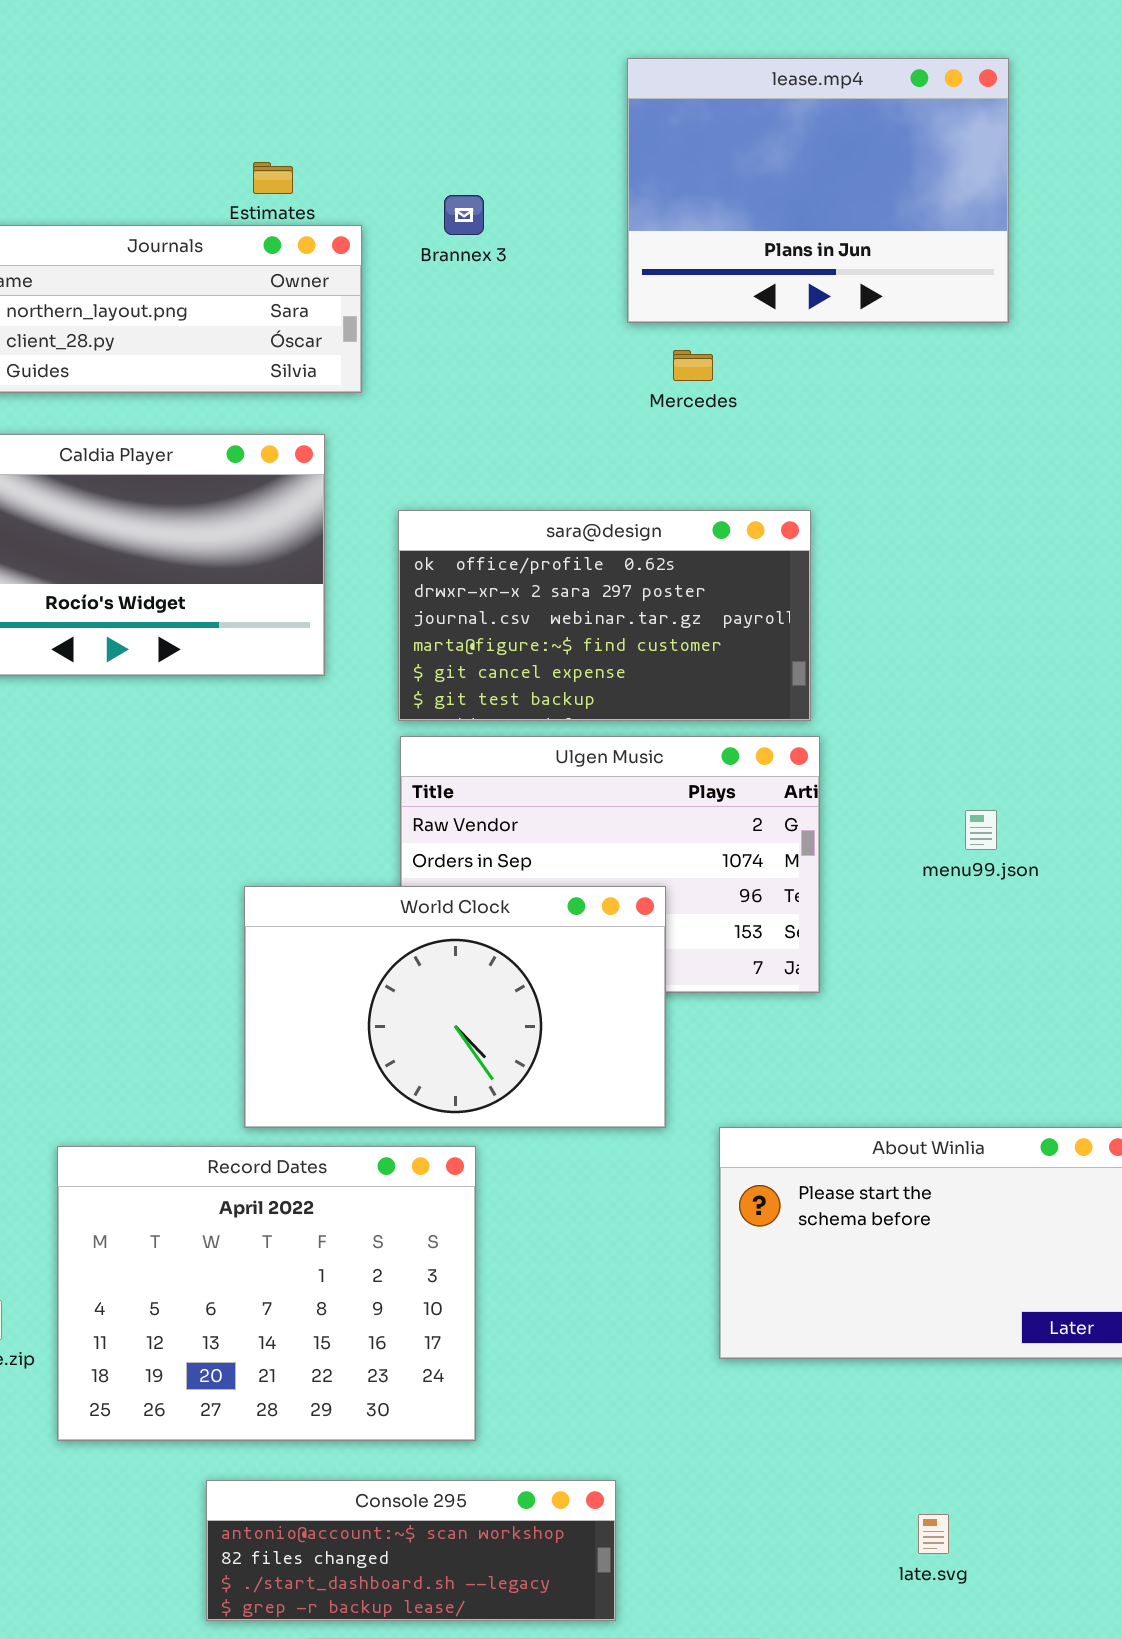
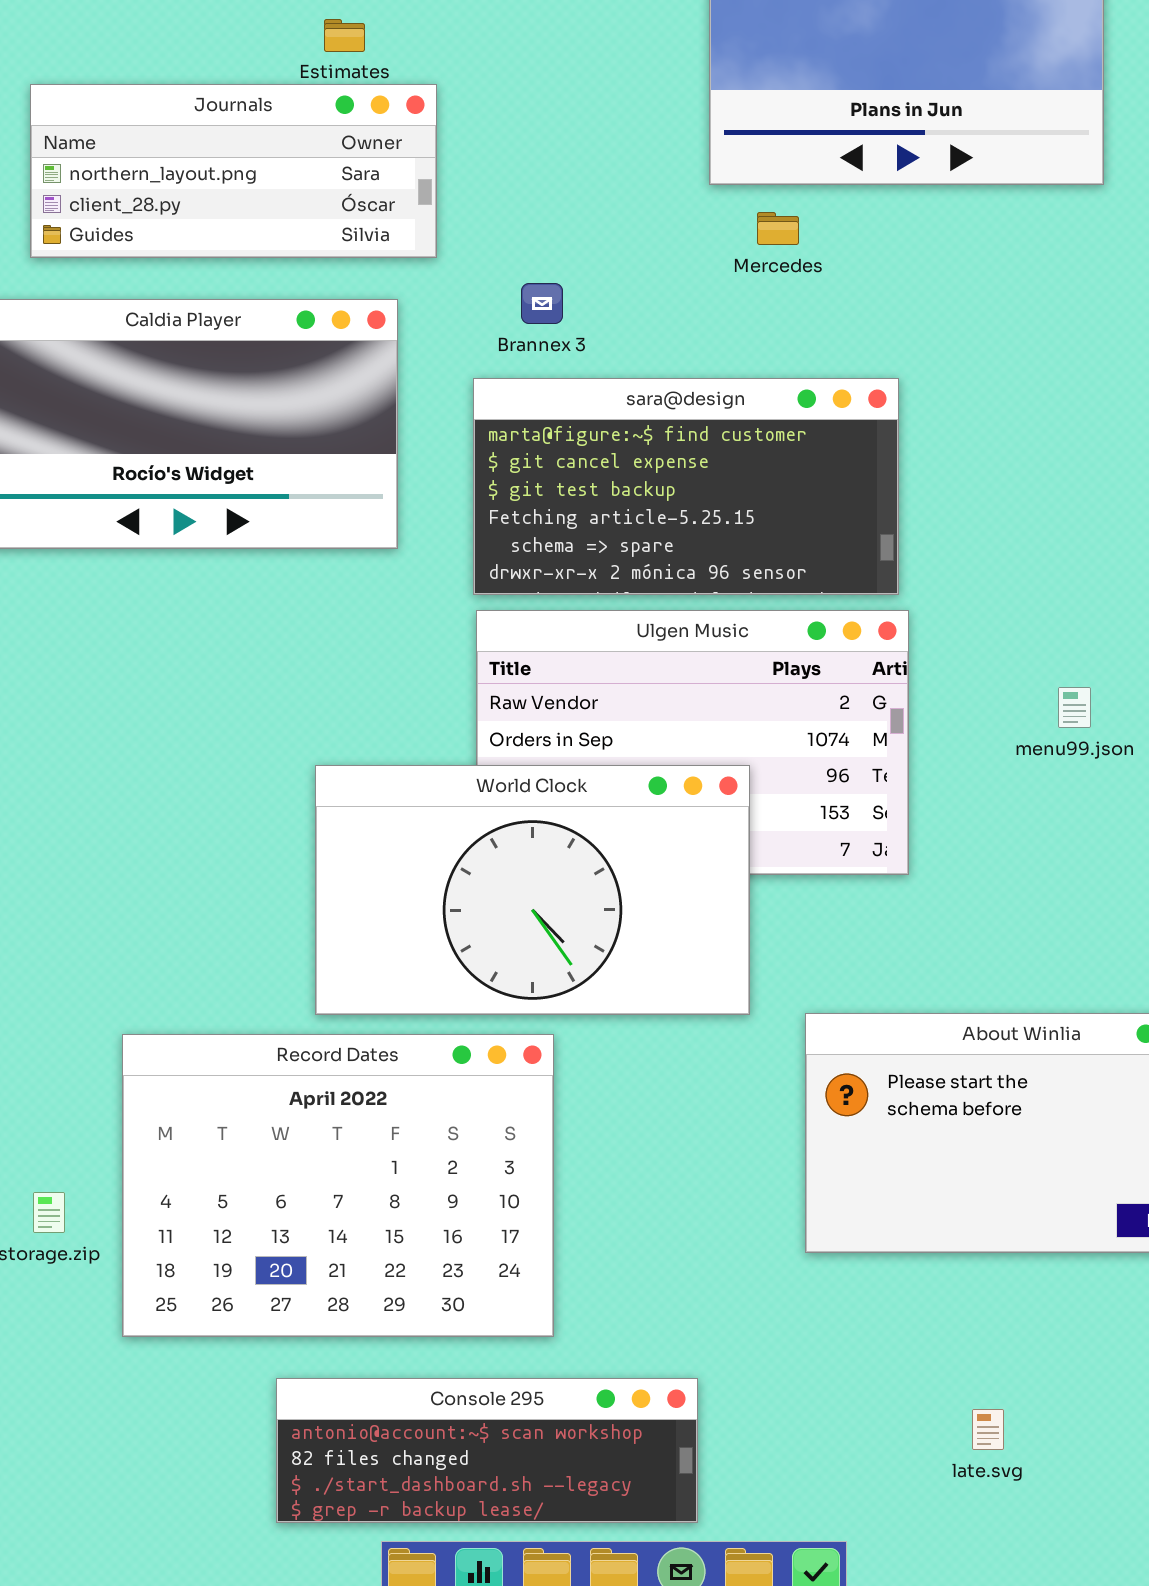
Brannex 3: [444,195,484,235] -> [521,283,563,324], moved
sara@design: [398,510,811,721] -> [473,378,899,595], scrolled down 3 rows
late.svg: [918,1514,949,1554] -> [972,1409,1004,1450], moved

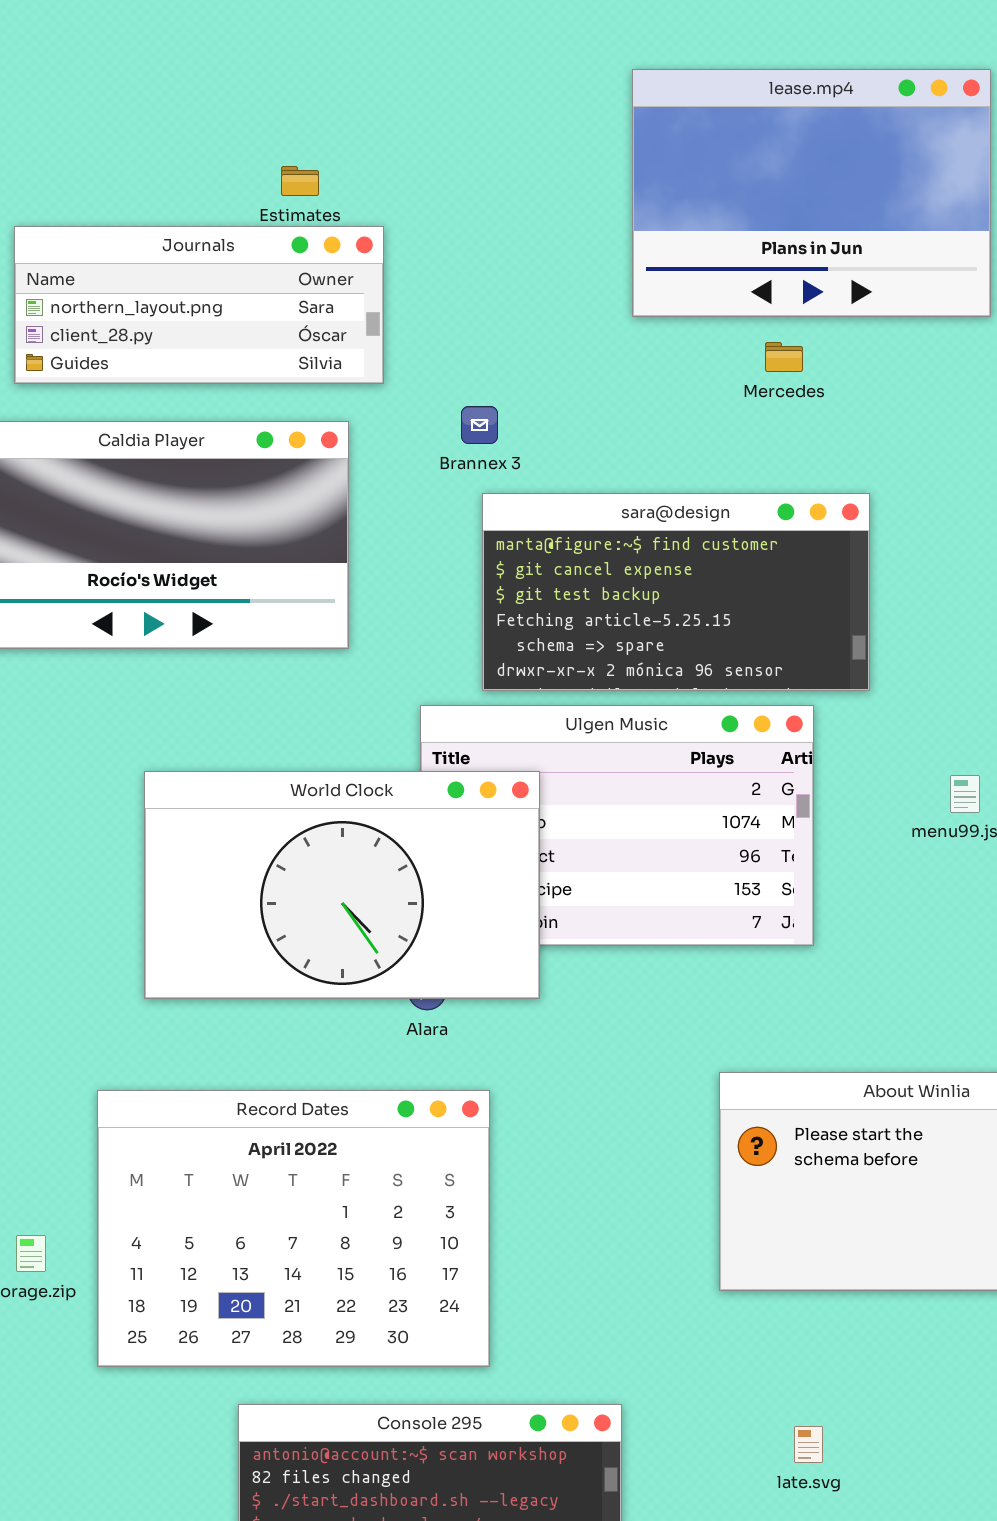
Mercedes: [757,212,799,245] -> [765,342,803,372], moved
sara@design: [473,378,899,595] -> [482,493,870,691], moved
World Clock: [315,765,750,1015] -> [144,771,540,999], moved
late.svg: [972,1409,1004,1450] -> [794,1426,823,1463], moved

